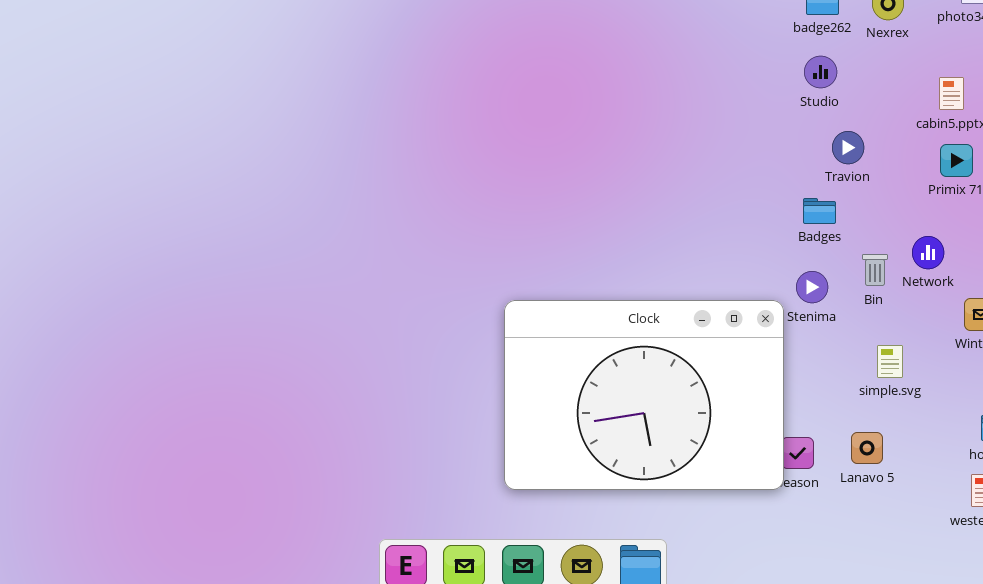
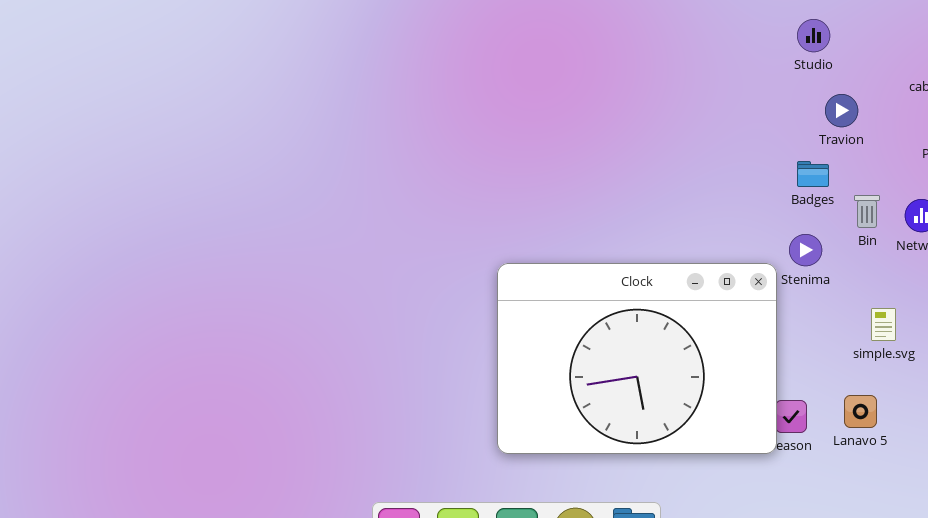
Bin: [862,254,888,286] -> [854,195,880,228], moved

